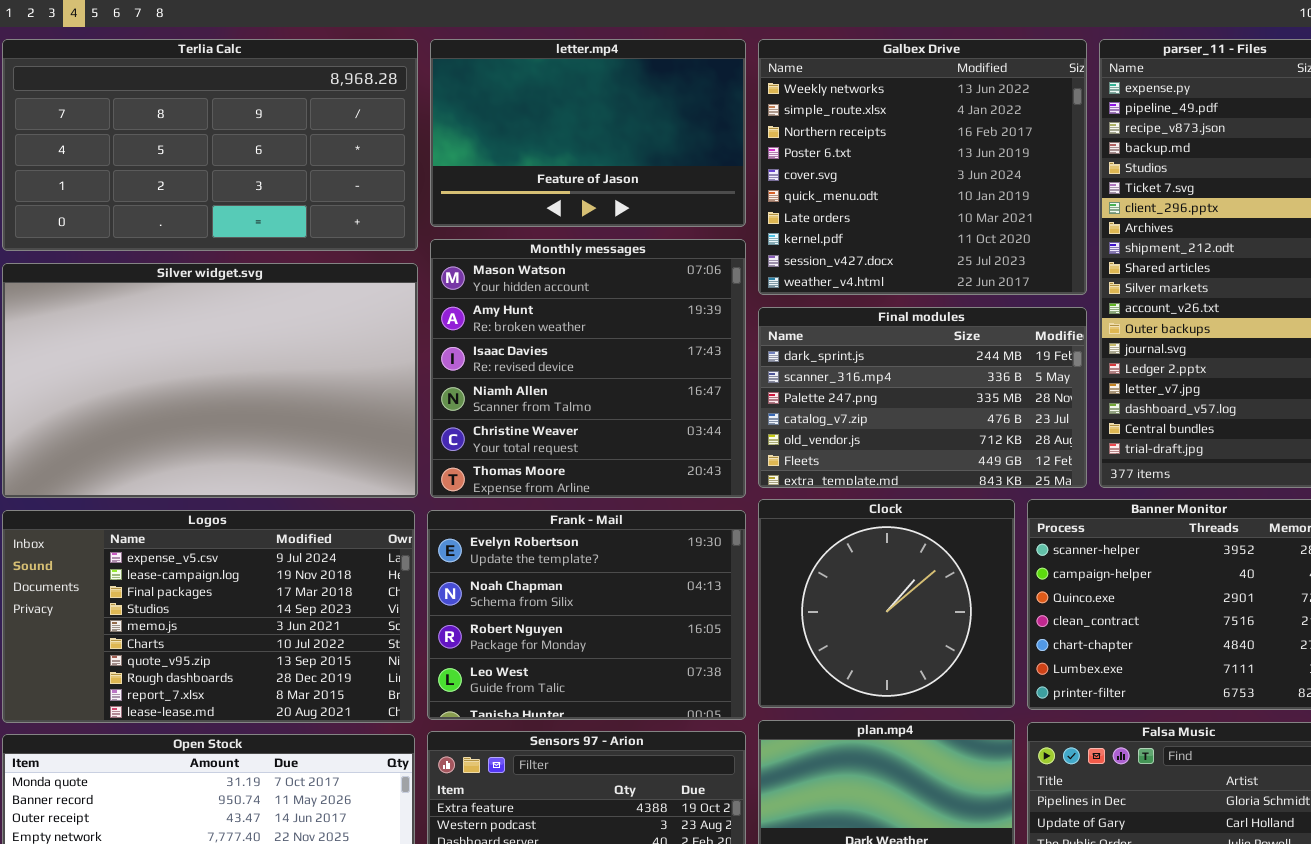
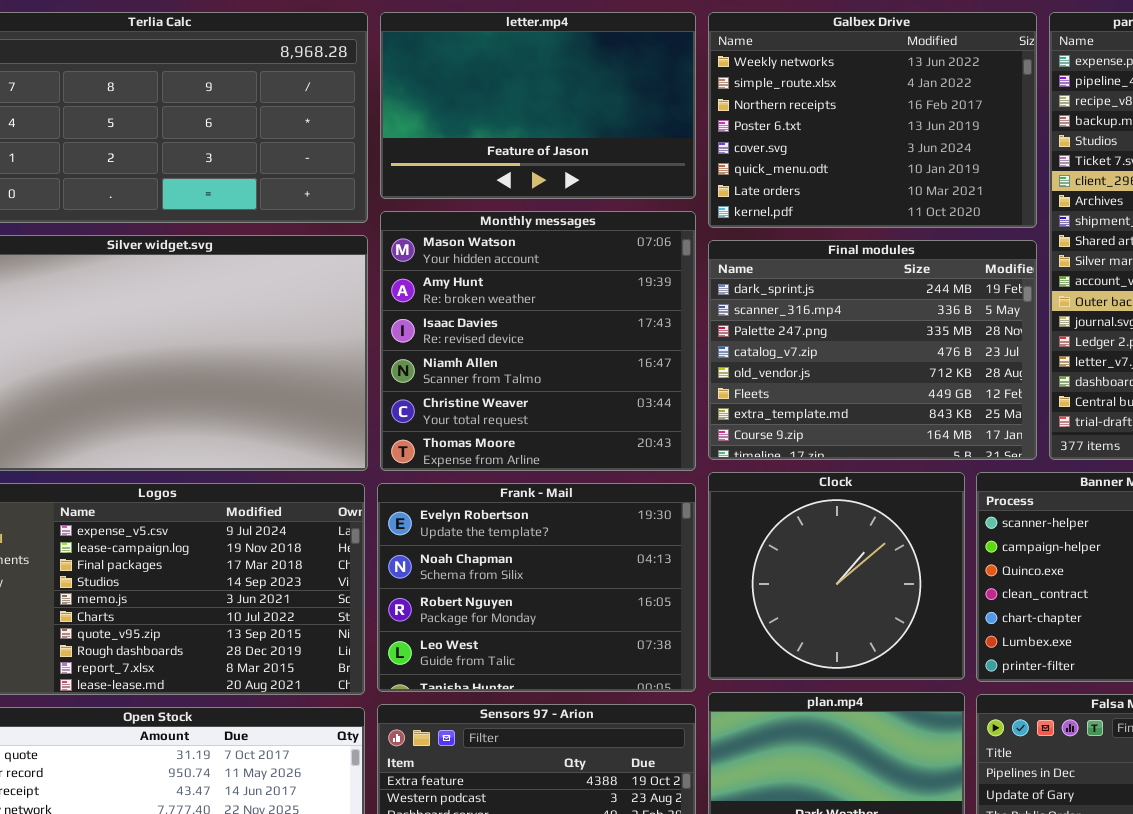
Galbex Drive: [758,39,1087,295] -> [708,12,1037,228], resized
Final modules: [758,307,1087,488] -> [708,240,1037,460], resized

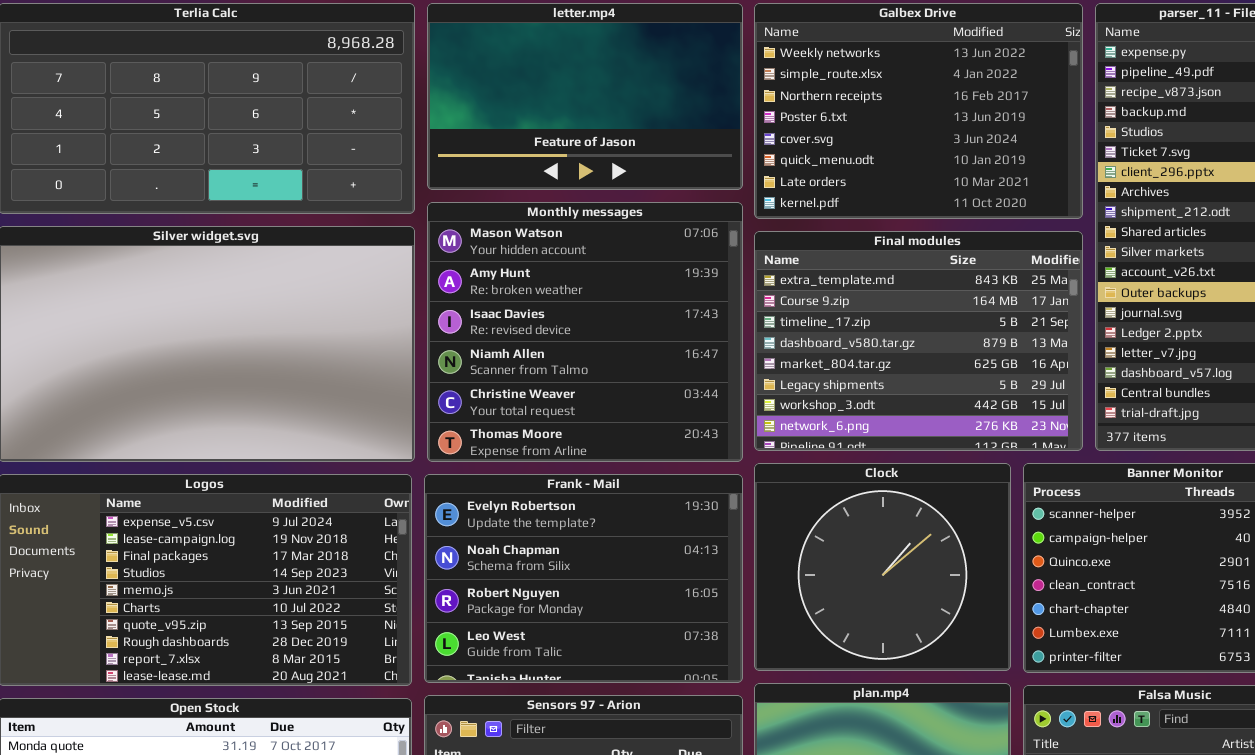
Final modules: [708,240,1037,460] -> [754,231,1083,451], scrolled down 6 rows

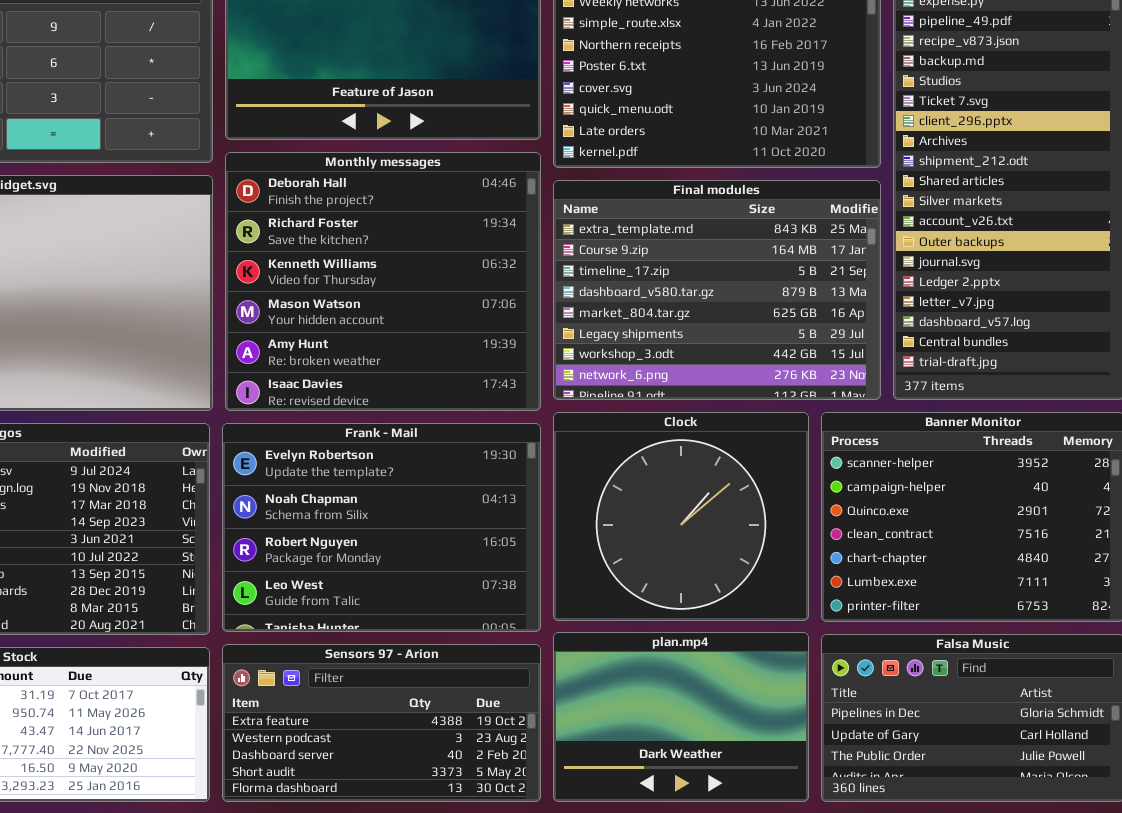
Monthly messages: [427,202,743,462] -> [225,152,541,411], scrolled up 3 rows

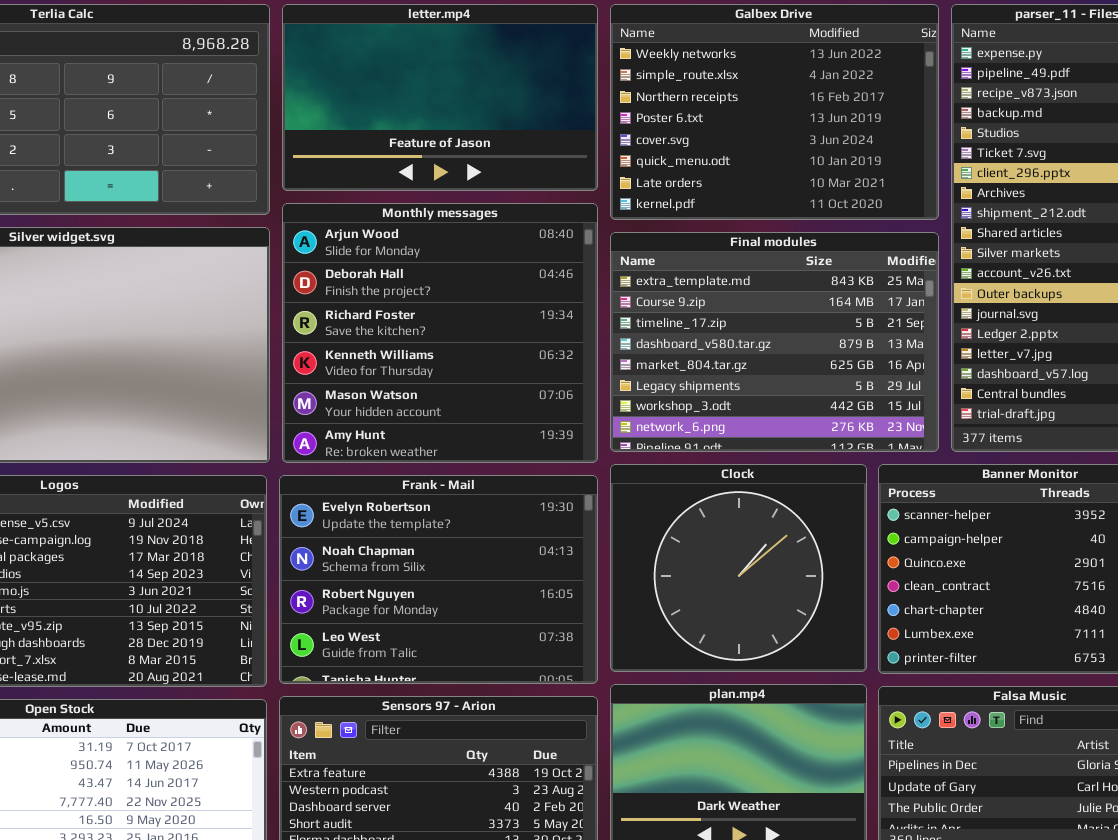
Monthly messages: [225,152,541,411] -> [282,203,598,463], scrolled up 1 row

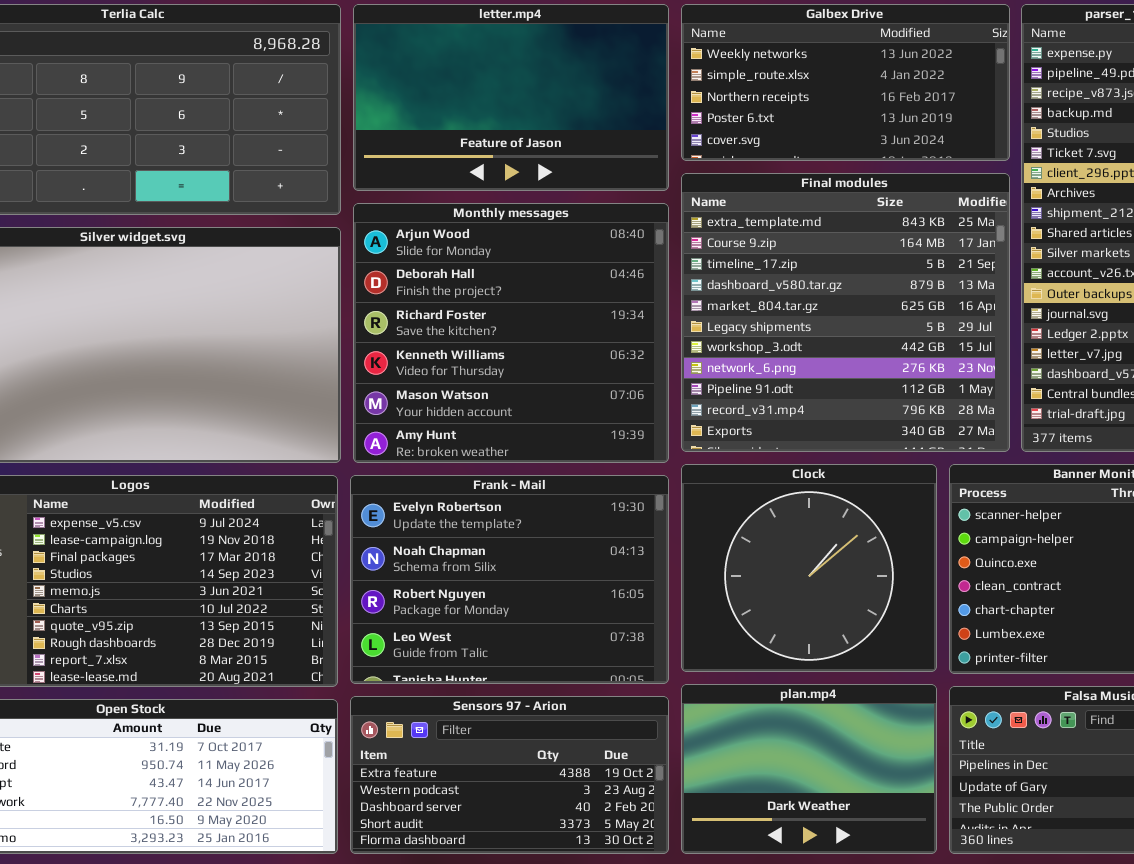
Galbex Drive: [610,4,939,220] -> [681,4,1010,161], resized
Final modules: [610,232,939,452] -> [681,173,1010,452], resized

